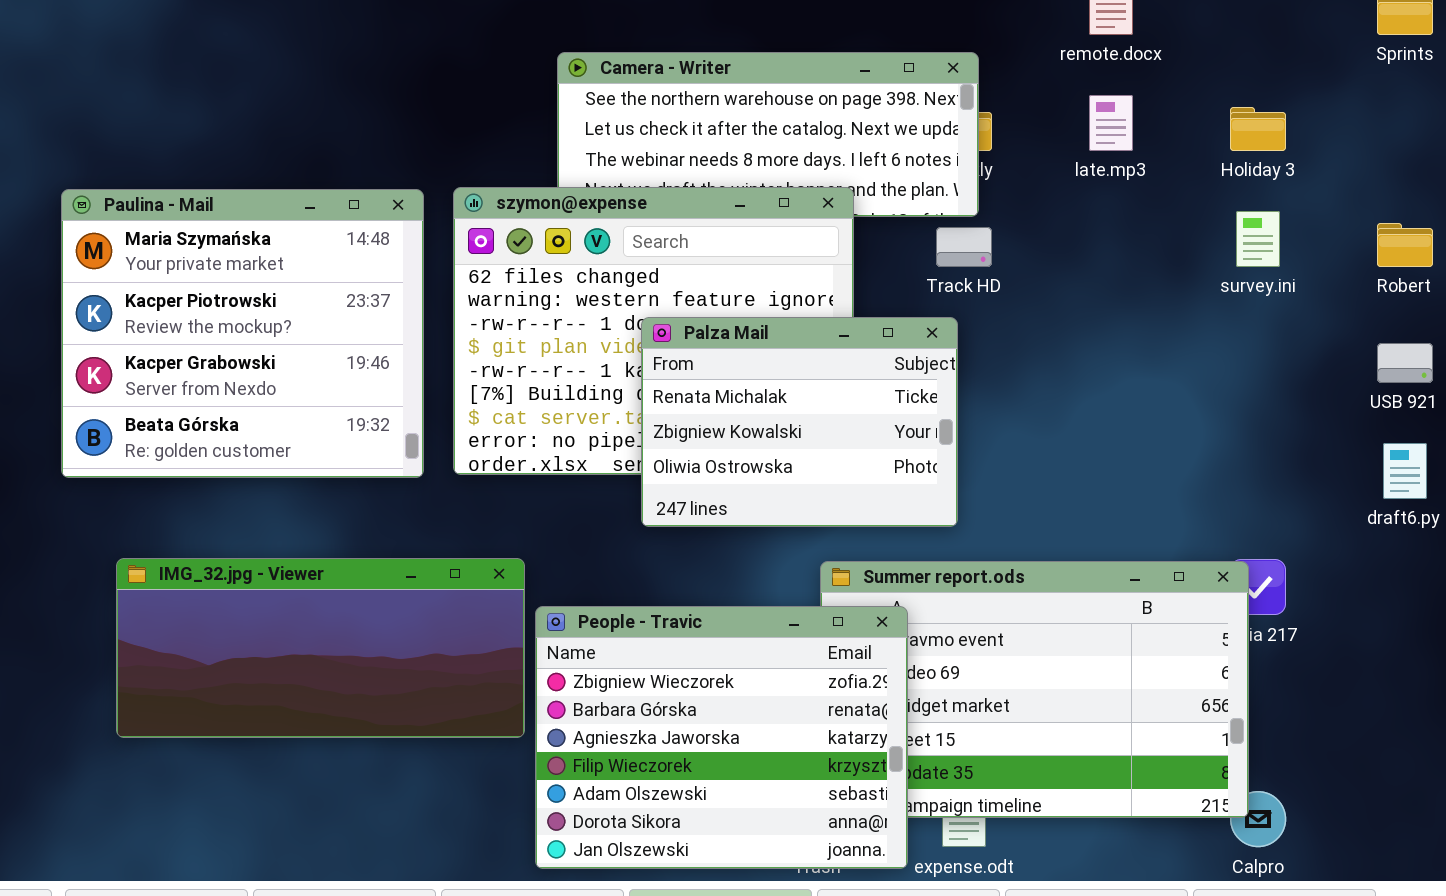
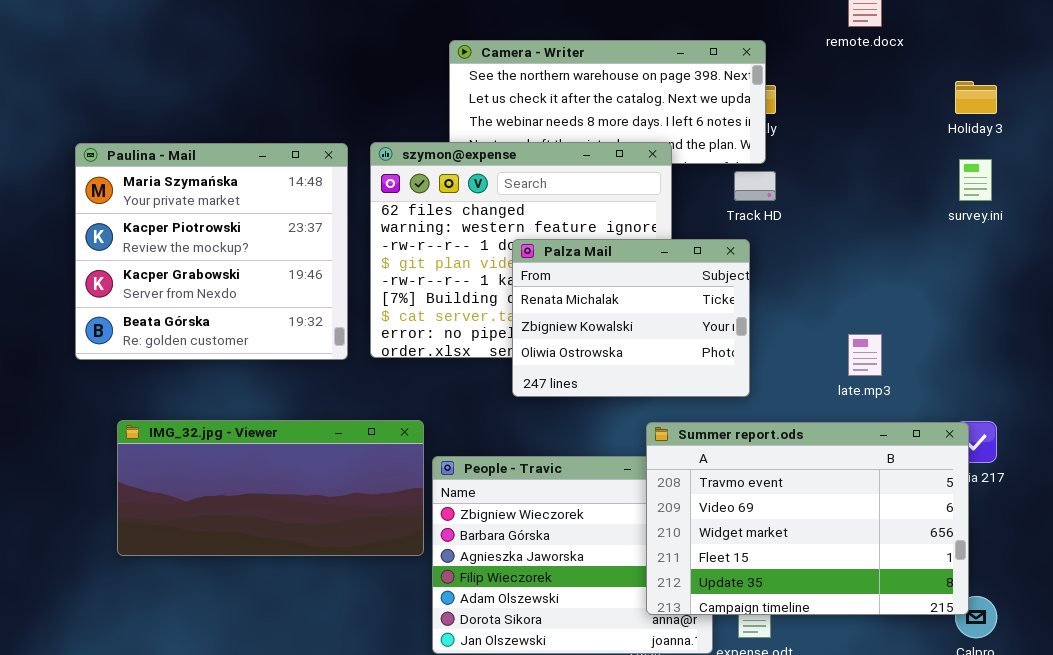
late.mp3: [1089,95,1133,151] -> [848,334,882,376], moved
Summer report.ods: [820,561,1249,818] -> [646,422,969,615], raised

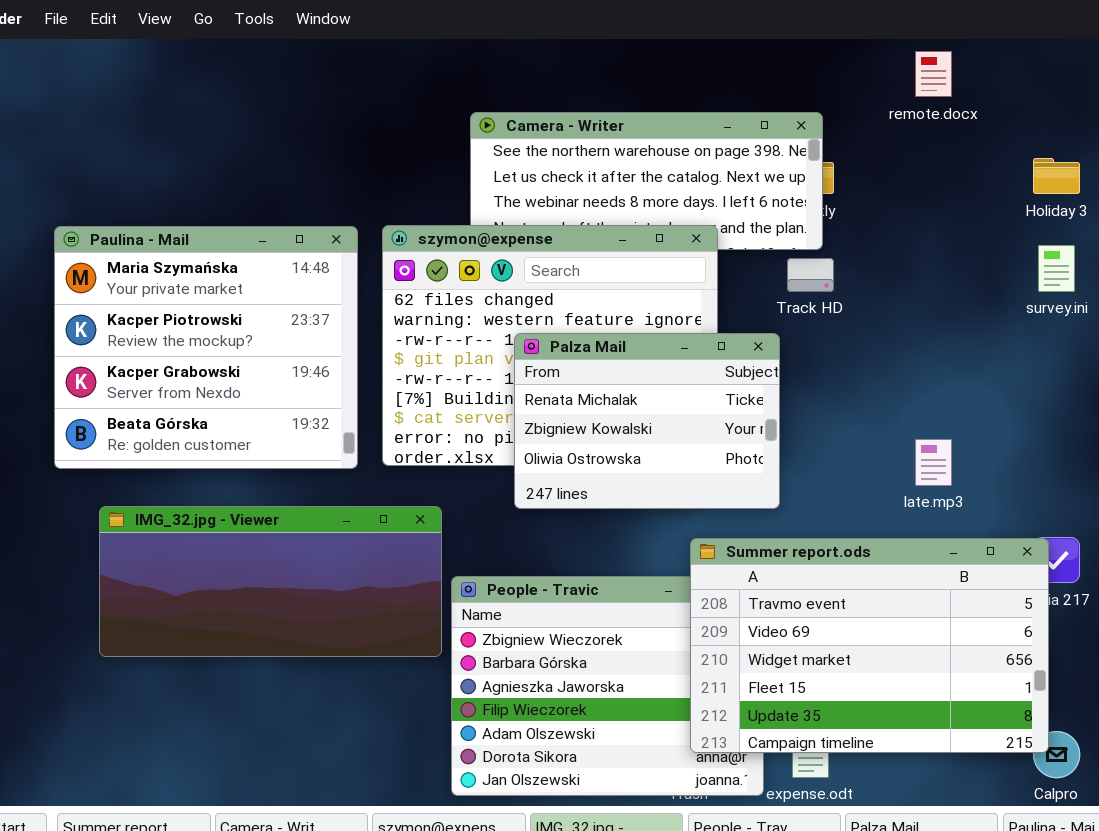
Palza Mail: [512,239,750,397] -> [514,333,780,509], moved
IMG_32.jpg - Viewer: [117,420,424,556] -> [99,506,442,657], moved

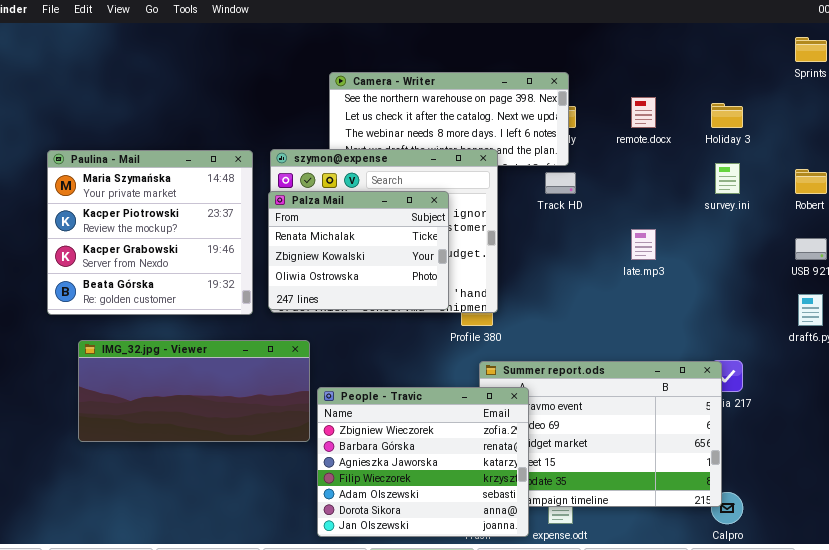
remote.docx: [915,51,952,97] -> [631,97,656,128], moved
Palza Mail: [514,333,780,509] -> [268,191,449,310], moved
late.mp3: [915,439,952,486] -> [631,229,656,260], moved
People - Travic: [451,576,764,796] -> [317,387,529,537], raised

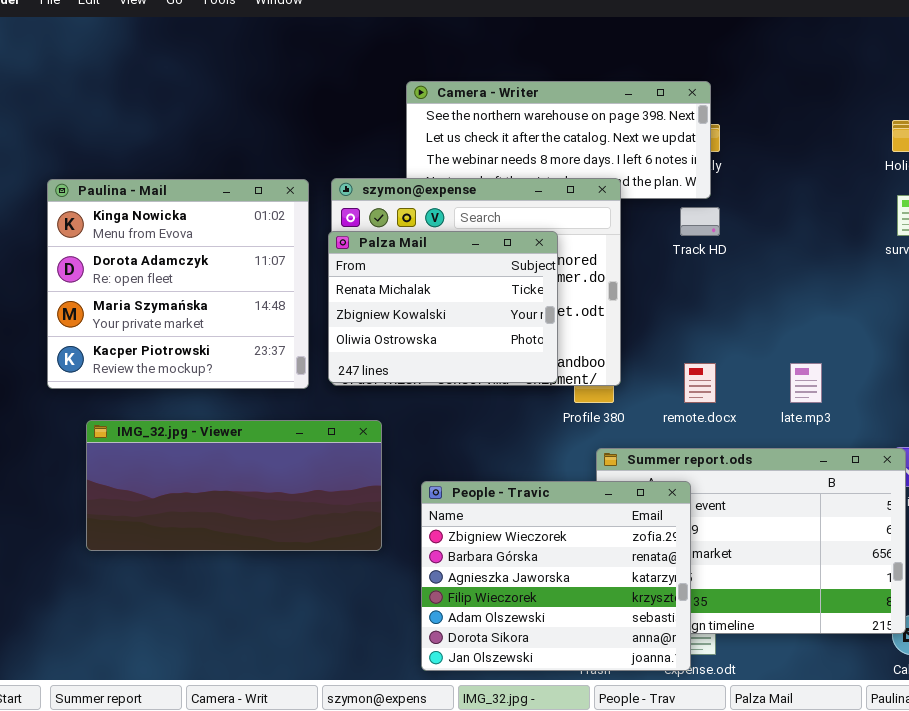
remote.docx: [631,97,656,128] -> [684,363,716,403], moved
Paulina - Mail: [47,150,253,315] -> [47,179,309,389], scrolled up 2 rows
late.mp3: [631,229,656,260] -> [790,363,822,403], moved
People - Travic: [317,387,529,537] -> [421,481,691,671], moved

